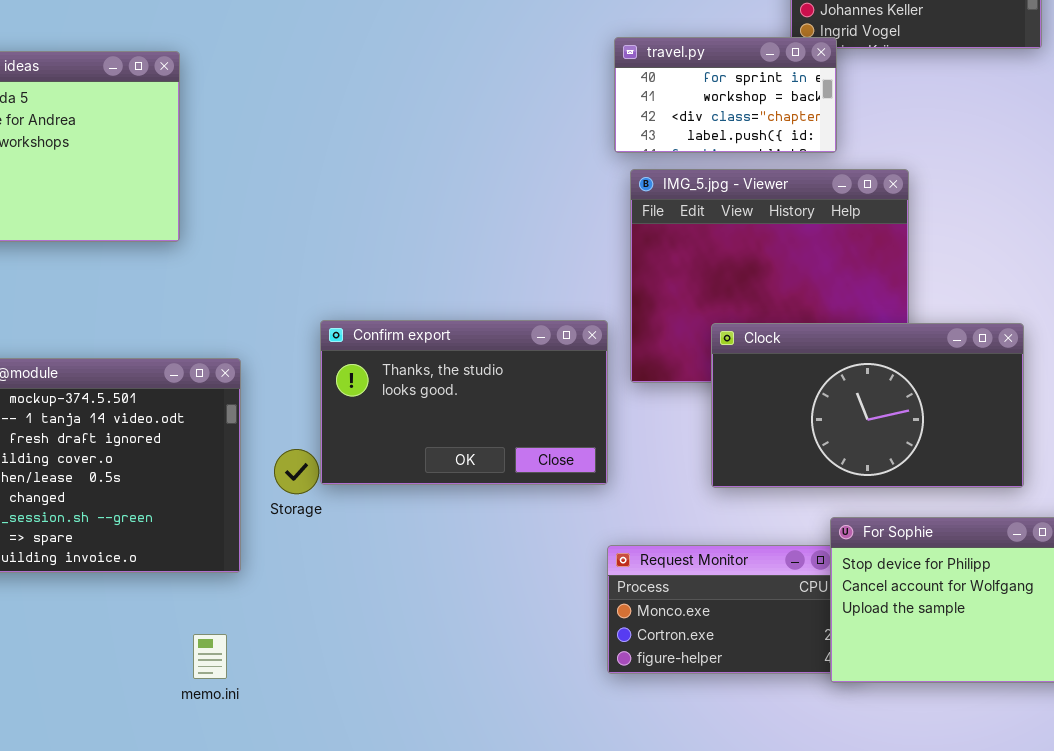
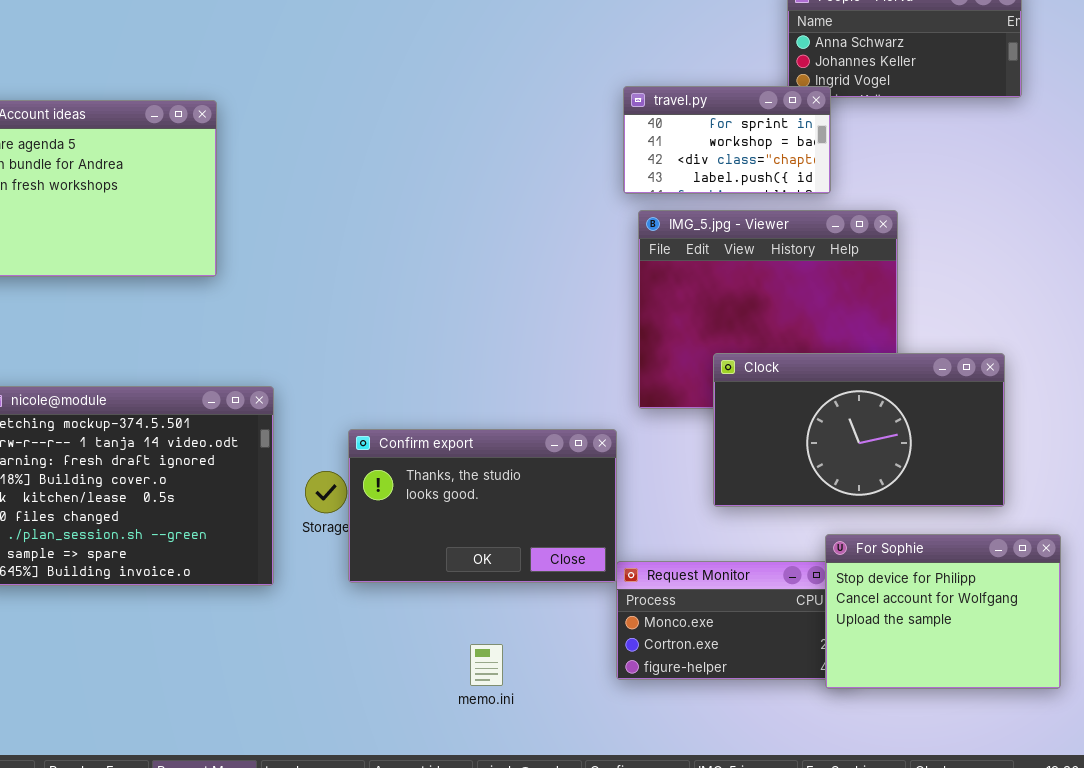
Confirm export: [320,320,608,485] -> [348,429,617,583], moved
memo.ini: [193,634,227,679] -> [470,644,503,686], moved

